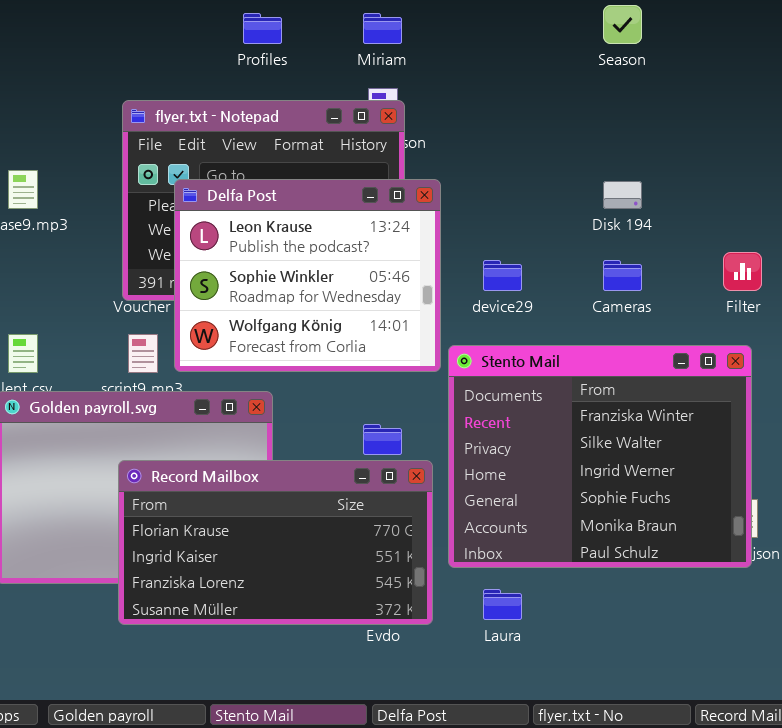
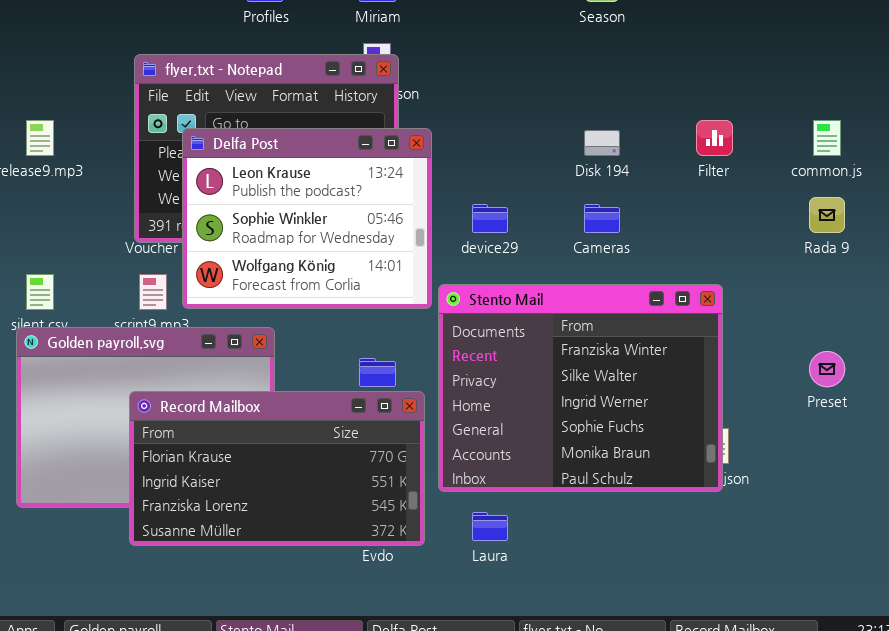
Filter: [723,252,762,291] -> [696,120,733,156], moved

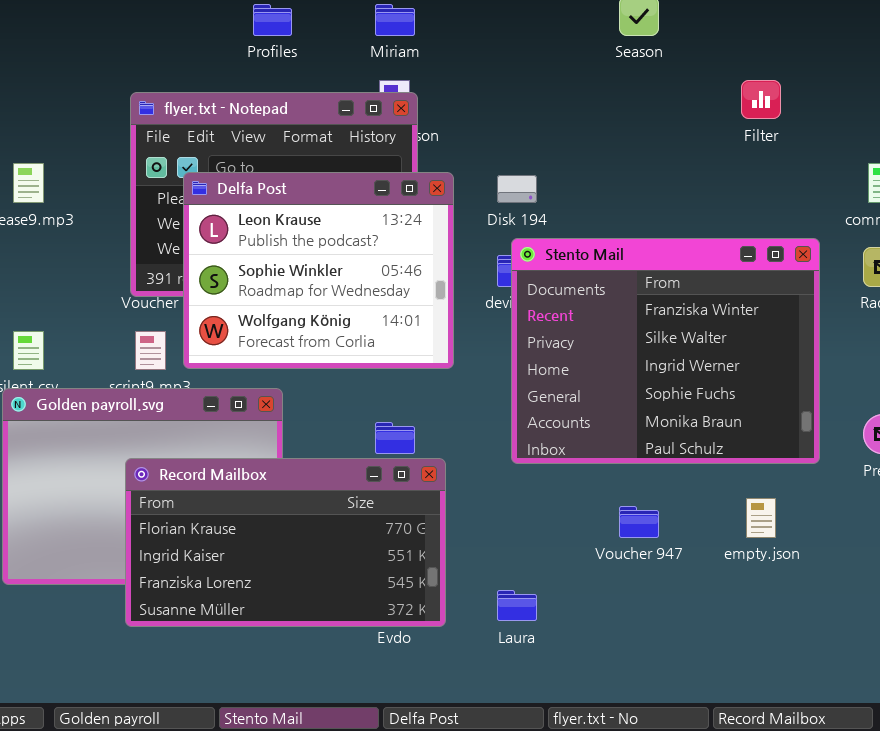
Filter: [696,120,733,156] -> [741,80,781,119], moved
Disk 194: [584,130,620,156] -> [497,175,537,203], moved
Stento Mail: [438,284,723,492] -> [511,238,820,464], moved

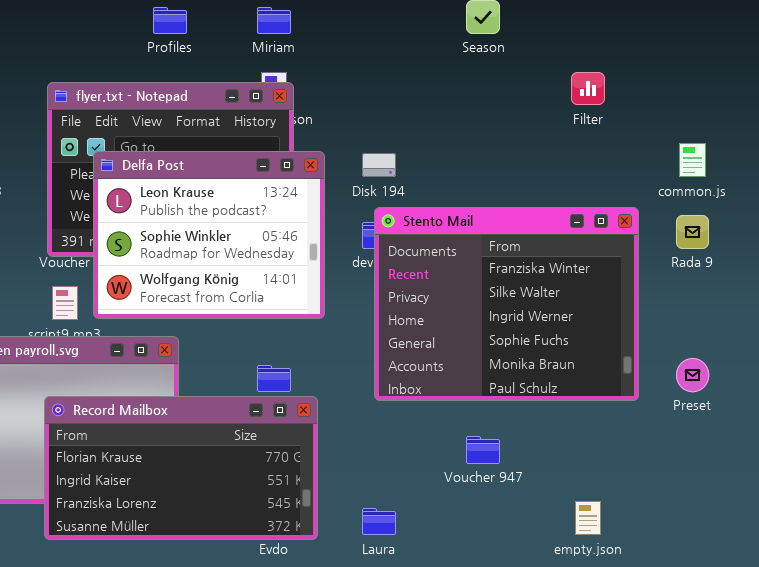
empty.json: [746,498,776,538] -> [575,501,601,535], moved

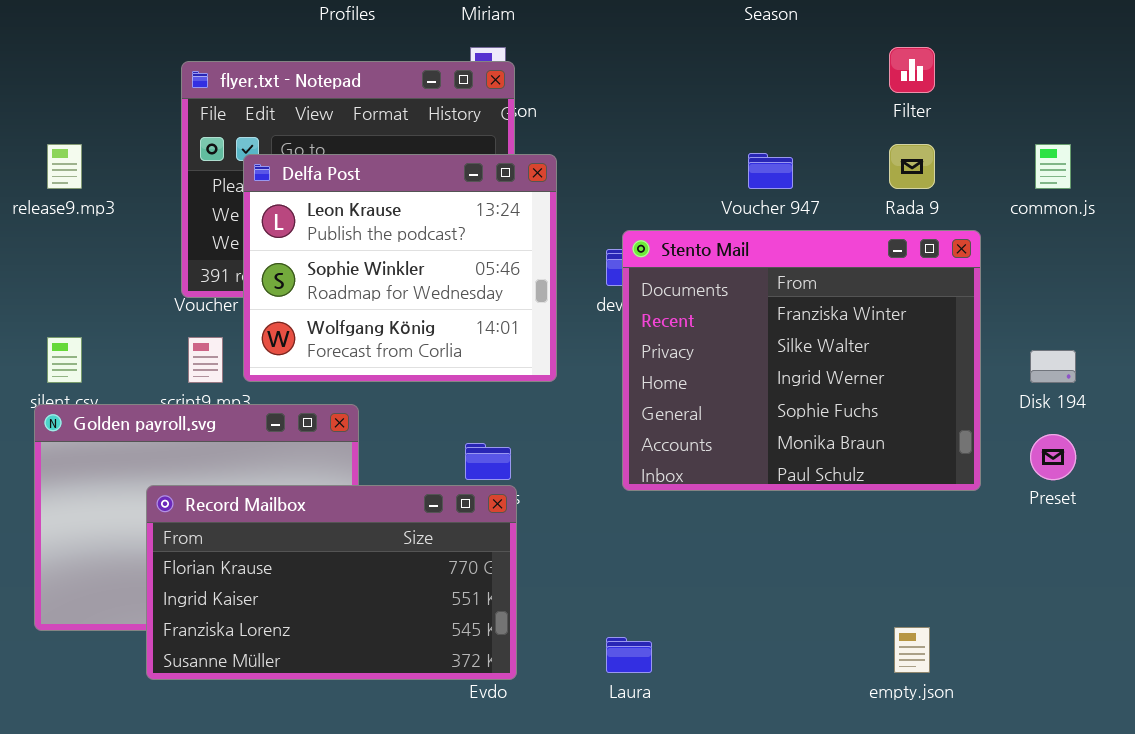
Disk 194: [362,153,396,177] -> [1030,350,1076,383], moved
Rada 9: [676,215,709,249] -> [889,144,935,189], moved
Record Mailbox: [44,396,318,540] -> [146,485,517,680], moved
Voucher 947: [466,436,500,464] -> [748,153,793,189], moved

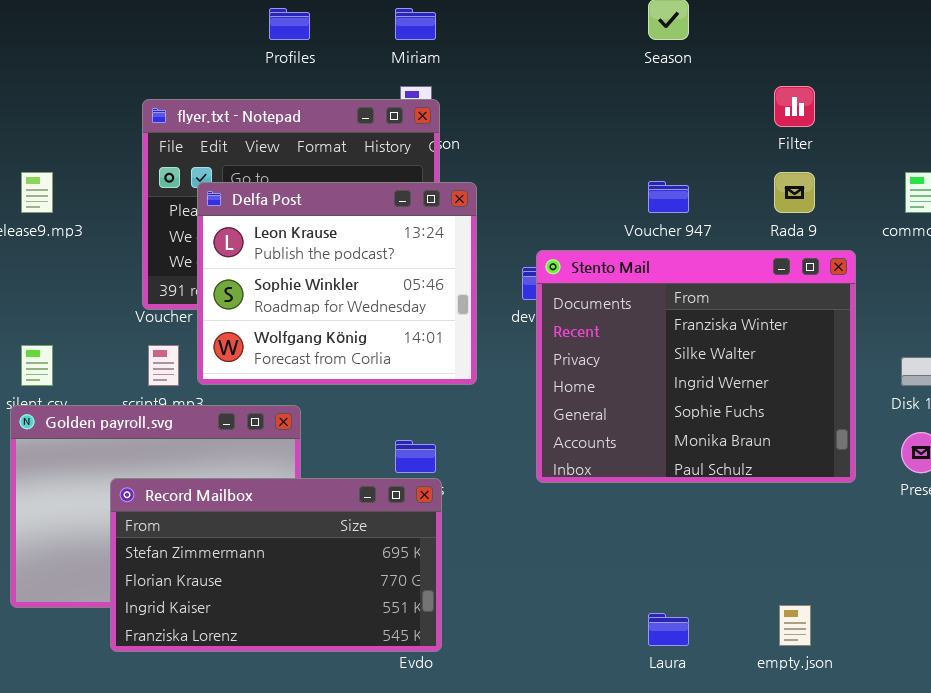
Record Mailbox: [146,485,517,680] -> [110,478,442,652], scrolled up 1 row
Laura: [606,637,652,673] -> [648,613,689,646], moved

